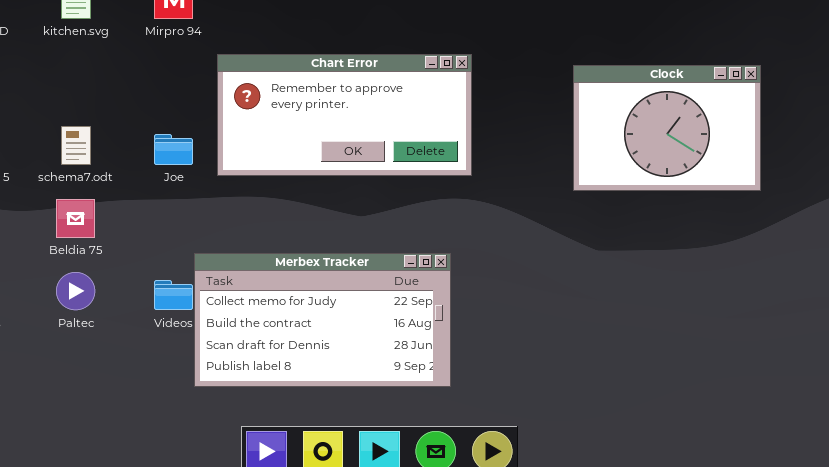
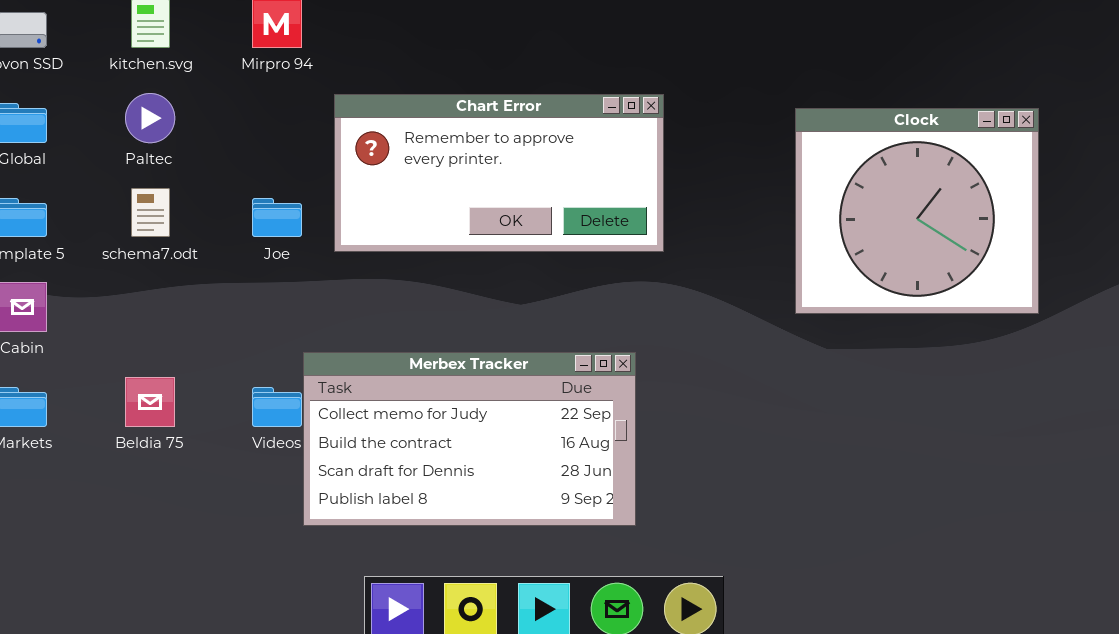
Clock: [573,65,761,191] -> [795,108,1039,314], resized
Beldia 75: [56,199,95,238] -> [125,377,175,427], moved
Paltec: [56,272,95,310] -> [125,93,175,143], moved

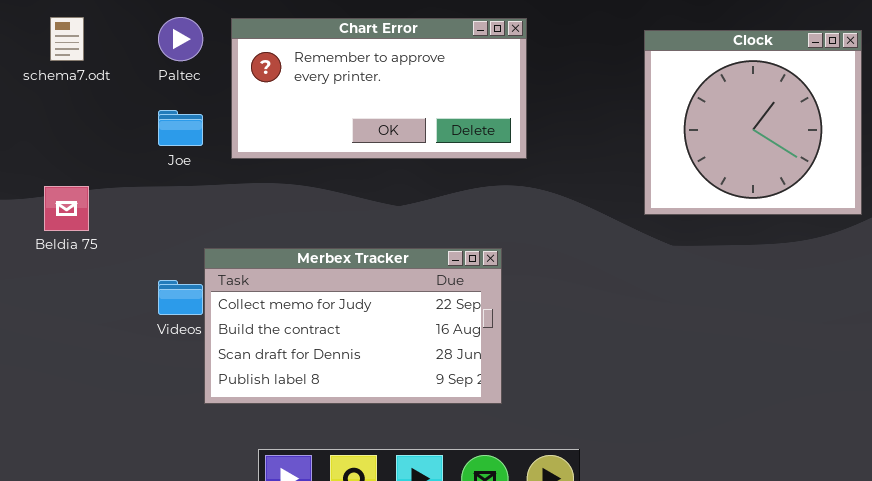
Paltec: [125,93,175,143] -> [158,17,203,61], moved
schema7.odt: [131,188,170,237] -> [50,17,84,61], moved
Beldia 75: [125,377,175,427] -> [44,186,89,231], moved

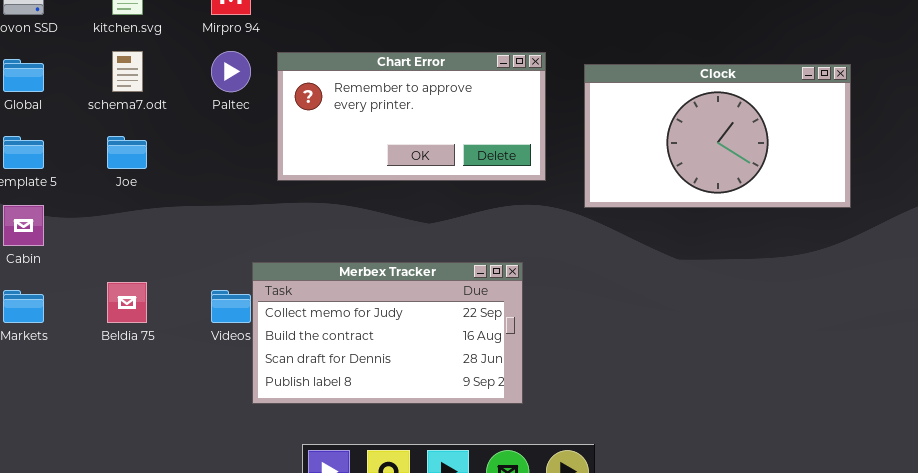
Clock: [644,30,862,215] -> [584,64,851,208], resized
Joe: [158,110,203,146] -> [107,136,147,169], moved
Beldia 75: [44,186,89,231] -> [107,282,147,323], moved

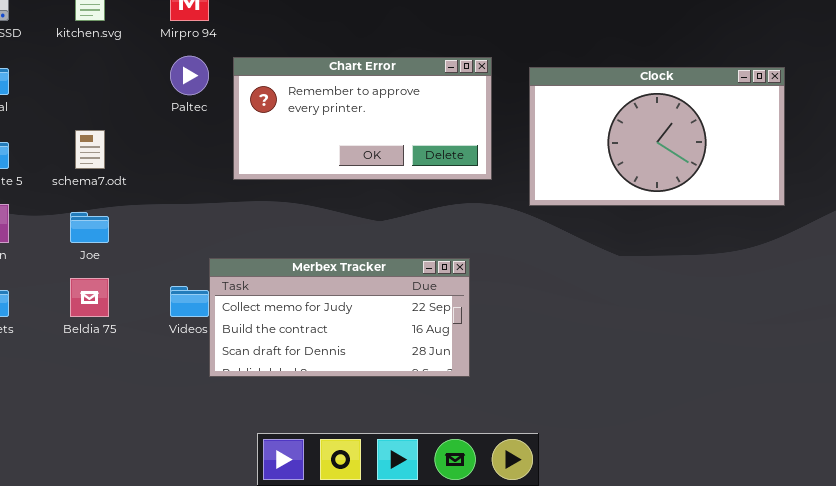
schema7.odt: [112,51,143,92] -> [75,130,105,169], moved
Joe: [107,136,147,169] -> [70,212,109,243], moved
Merbex Tracker: [252,262,523,404] -> [209,258,470,377], resized

